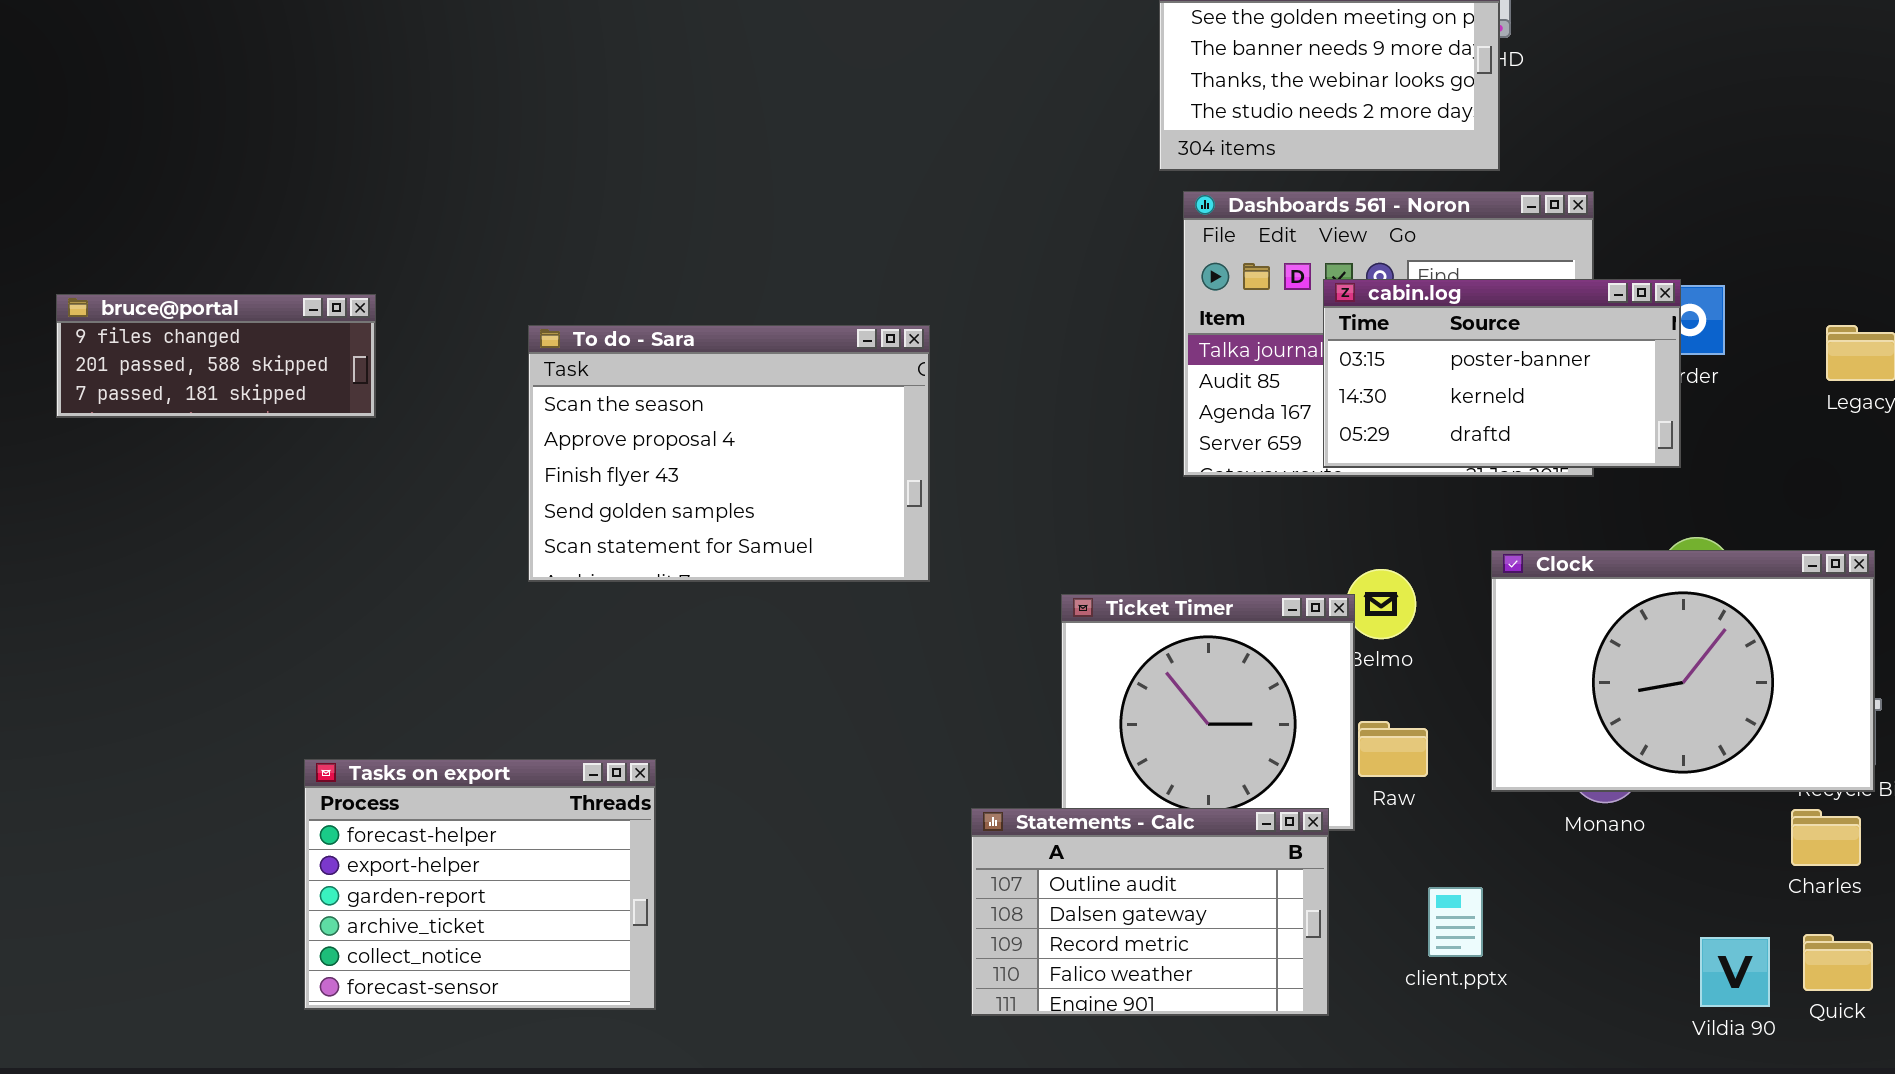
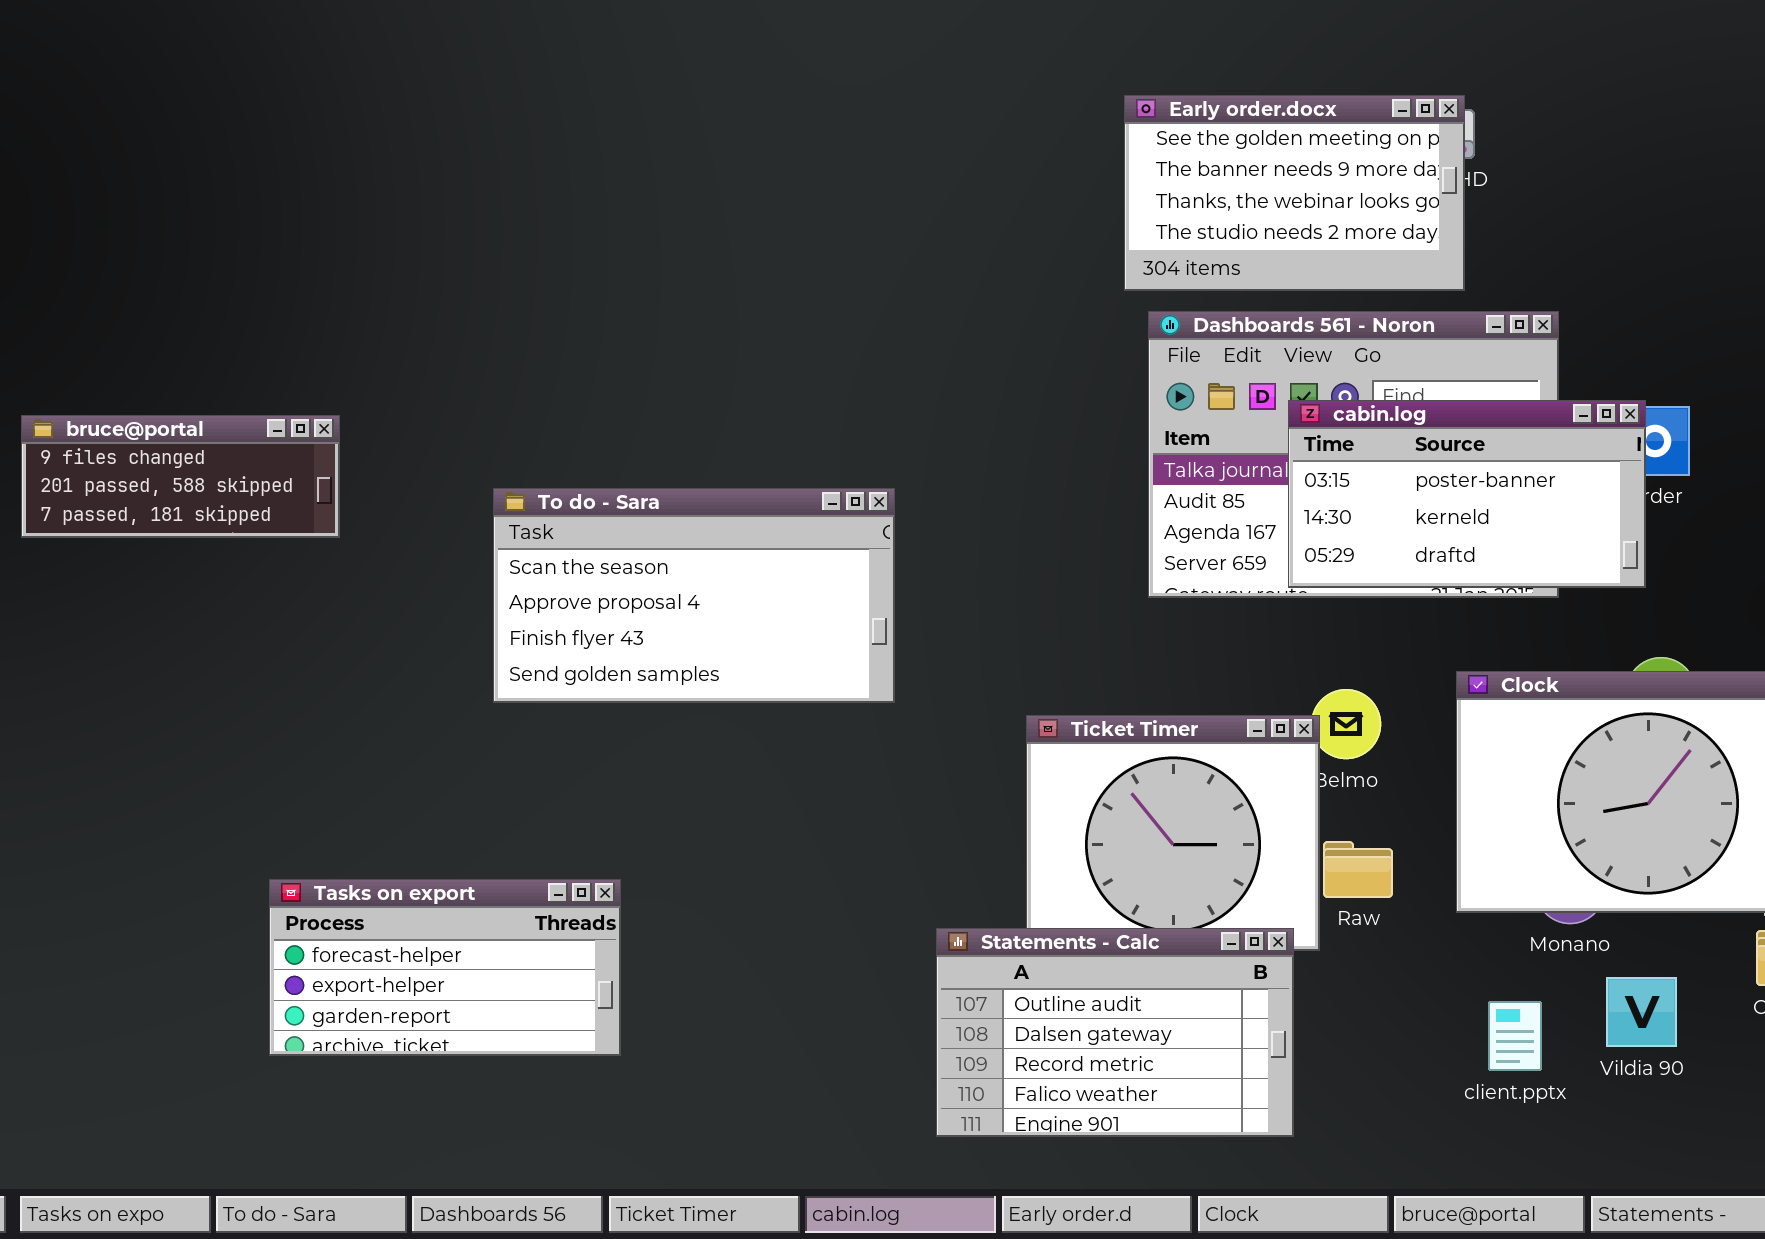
To do - Sara: [528,325,930,582] -> [493,488,895,703], resized
Tasks on export: [304,759,656,1010] -> [269,879,621,1056], resized
client.pptx: [1428,887,1483,957] -> [1488,1001,1542,1071], moved
Vildia 90: [1700,937,1770,1007] -> [1606,977,1677,1047], moved

